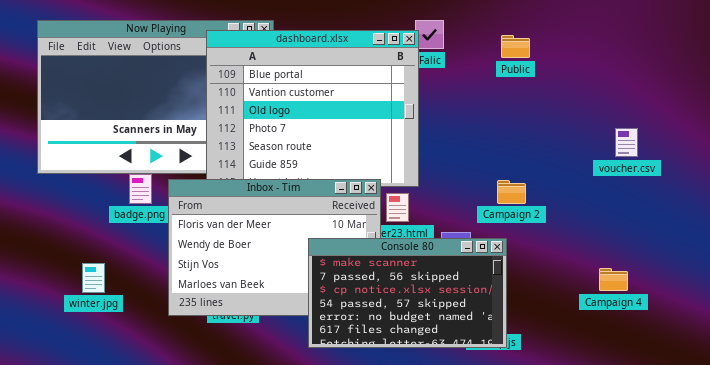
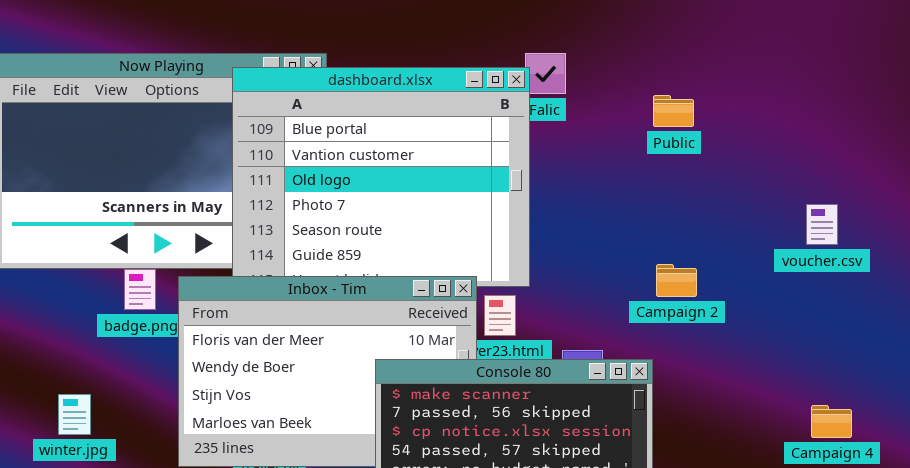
Public: [501,35,530,58] -> [653,95,694,127], moved
Campaign 2: [497,180,526,204] -> [656,264,697,297], moved
Campaign 4: [599,268,628,291] -> [811,405,852,438], moved

